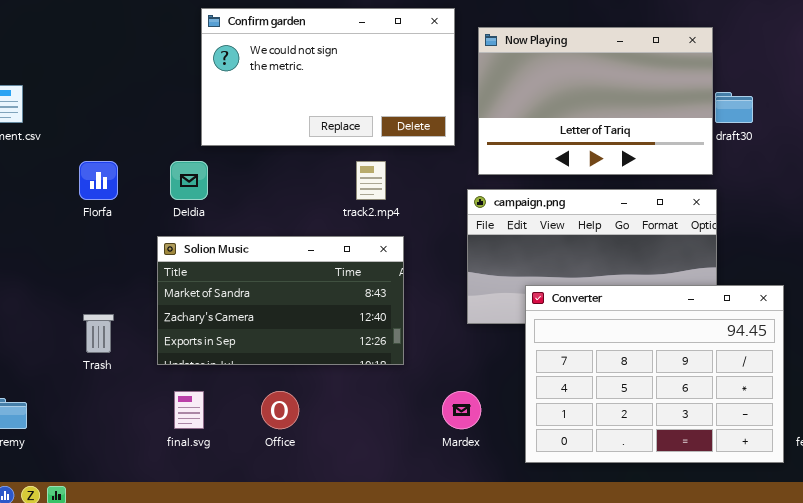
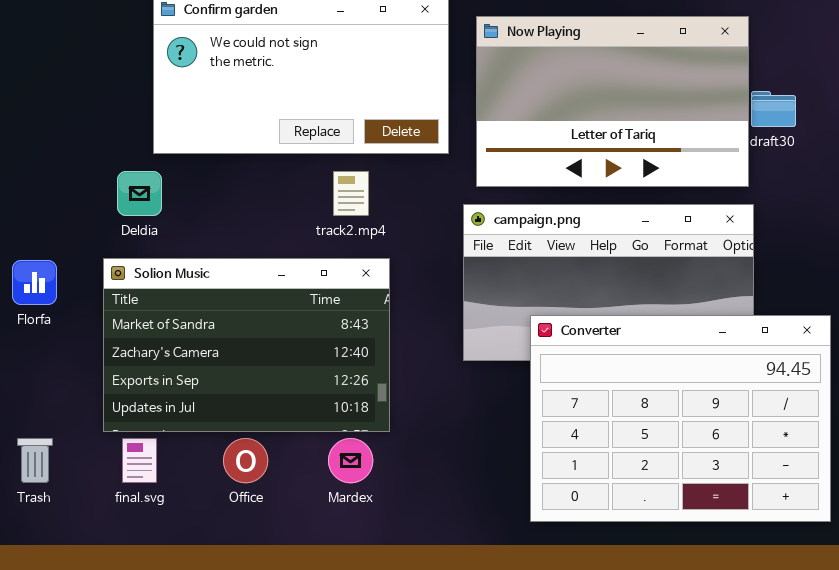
Florfa: [79,161,118,200] -> [12,260,57,305], moved
Solion Music: [157,236,404,365] -> [103,258,390,432], resized
Trash: [83,314,114,353] -> [17,438,53,483], moved
Mardex: [442,391,481,429] -> [328,438,373,483], moved

